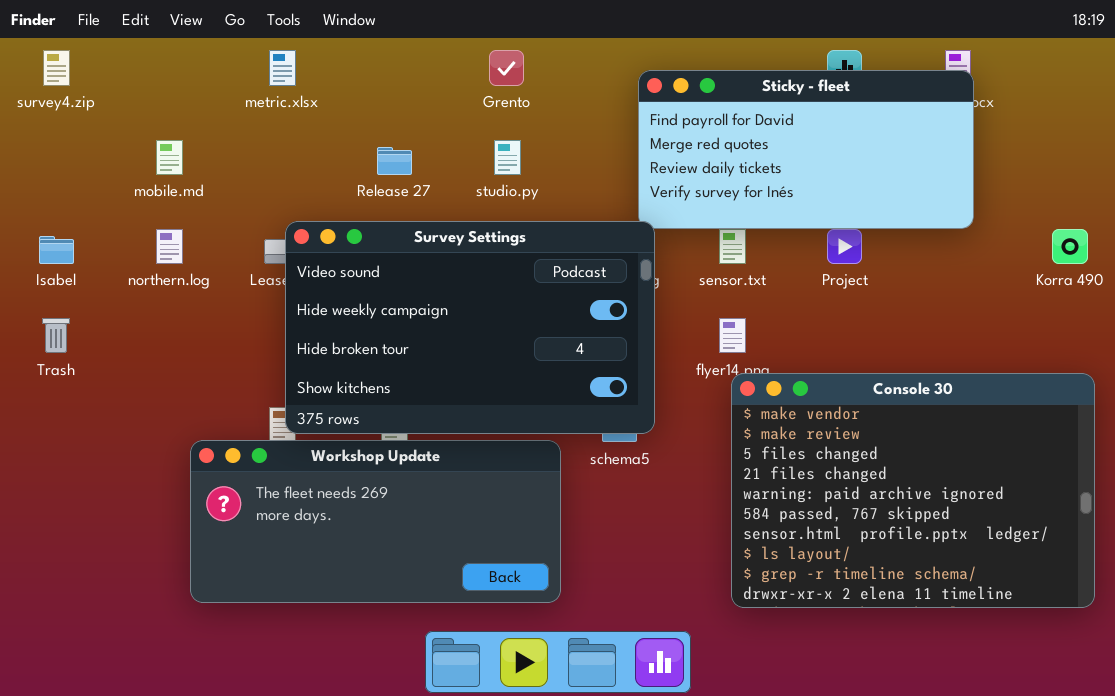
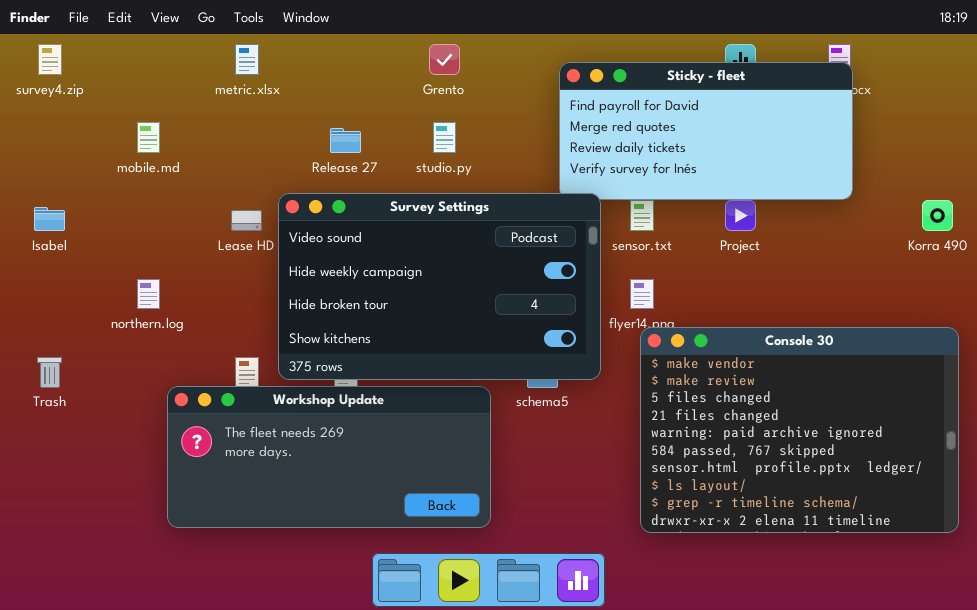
Survey Settings: [285,221,655,434] -> [278,193,601,380], moved
northern.log: [156,229,183,264] -> [137,279,160,309], moved
Trash: [42,318,70,353] -> [37,357,62,388], moved

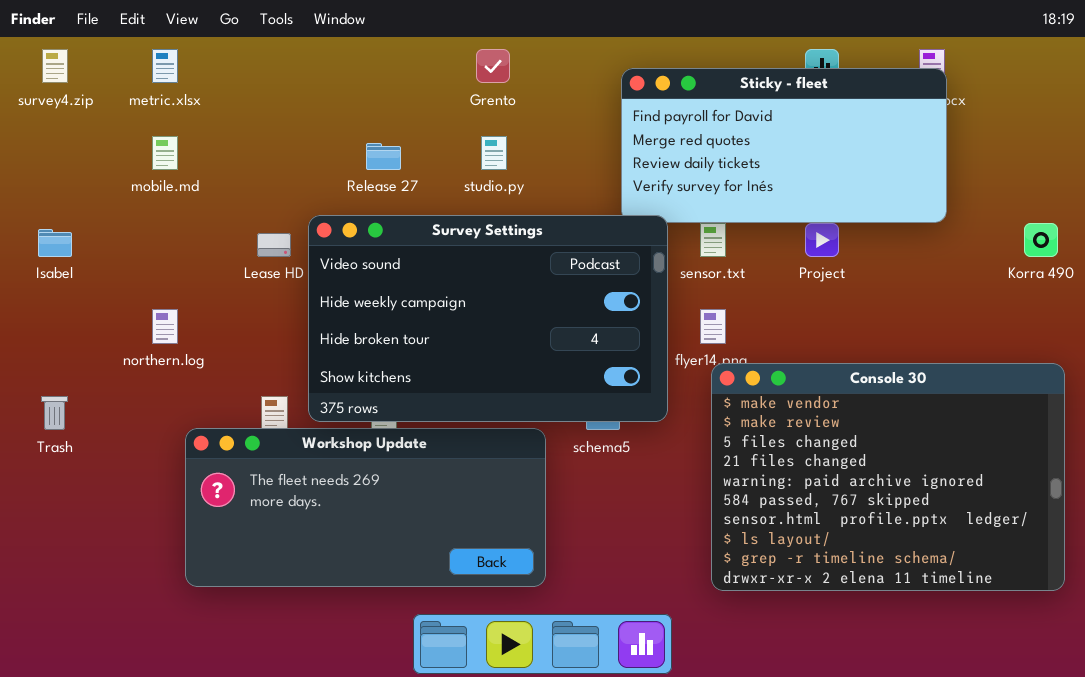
metric.xlsx: [235,44,259,75] -> [152,49,178,83], moved

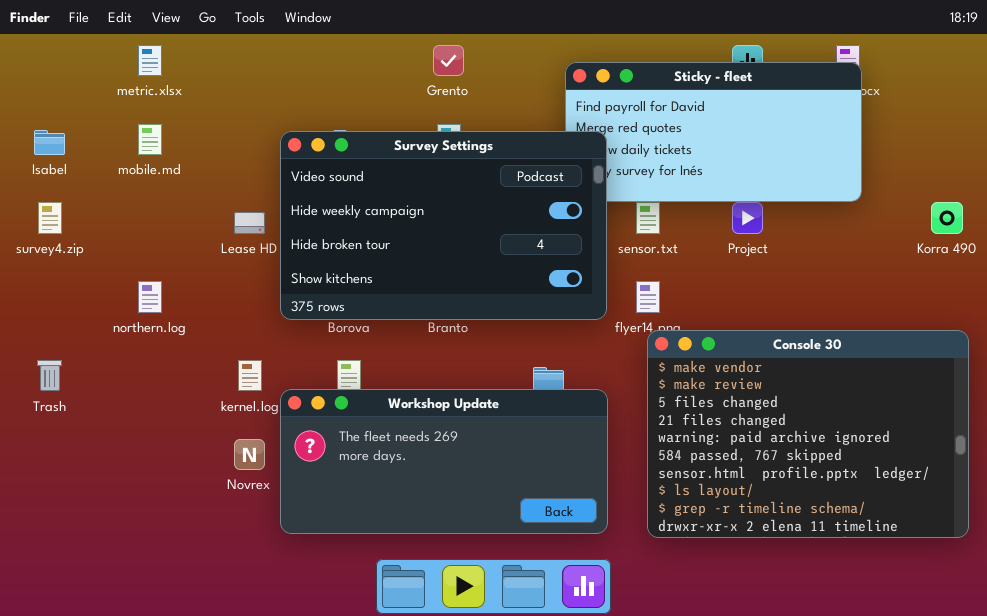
survey4.zip: [42,49,68,83] -> [38,202,62,234], moved
Survey Settings: [308,215,668,422] -> [280,131,607,320], moved
Isabel: [38,229,72,257] -> [34,130,65,155], moved
Workshop Update: [185,428,546,587] -> [280,389,608,534], moved

